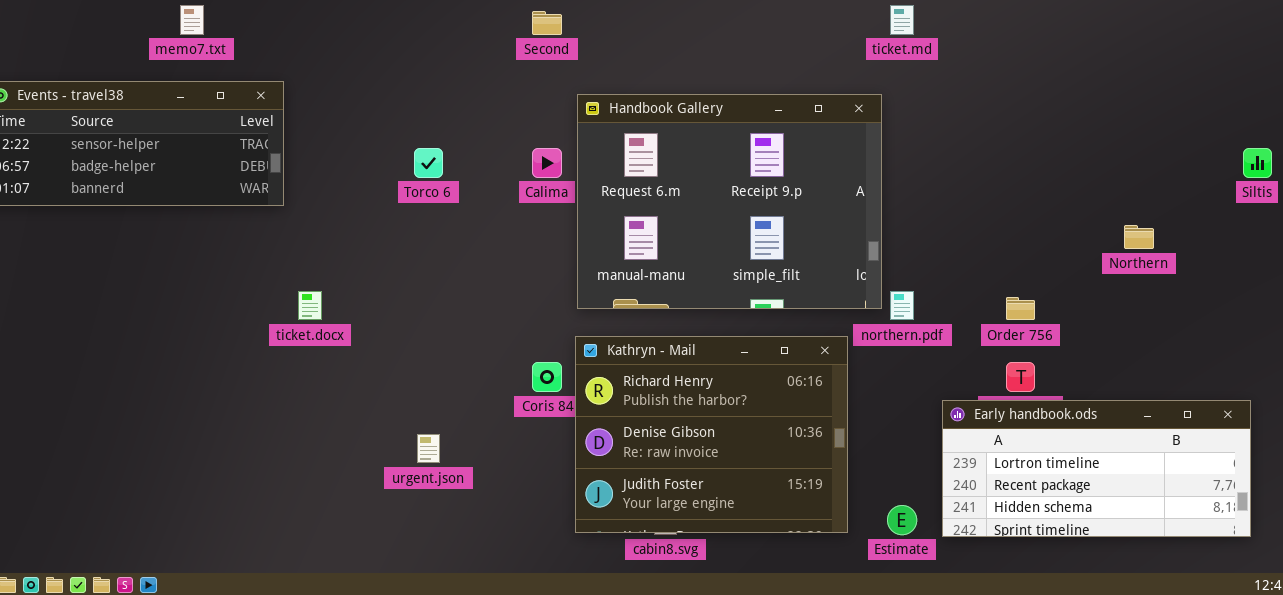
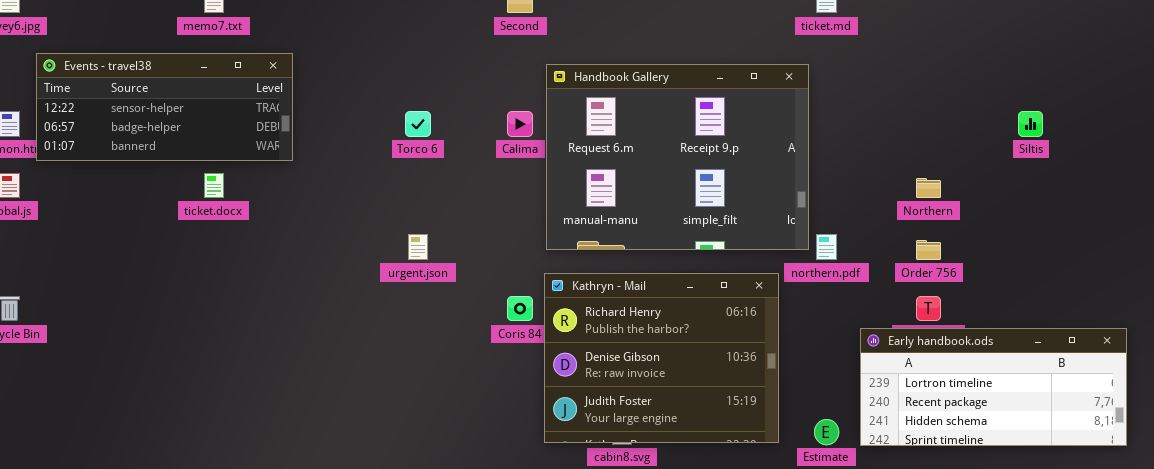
Siltis: [1243,148,1272,178] -> [1018,111,1043,137], moved
Northern: [1124,225,1154,249] -> [916,178,941,198], moved
ticket.docx: [298,291,322,320] -> [204,173,224,198], moved
urgent.json: [417,434,440,463] -> [408,234,428,260], moved

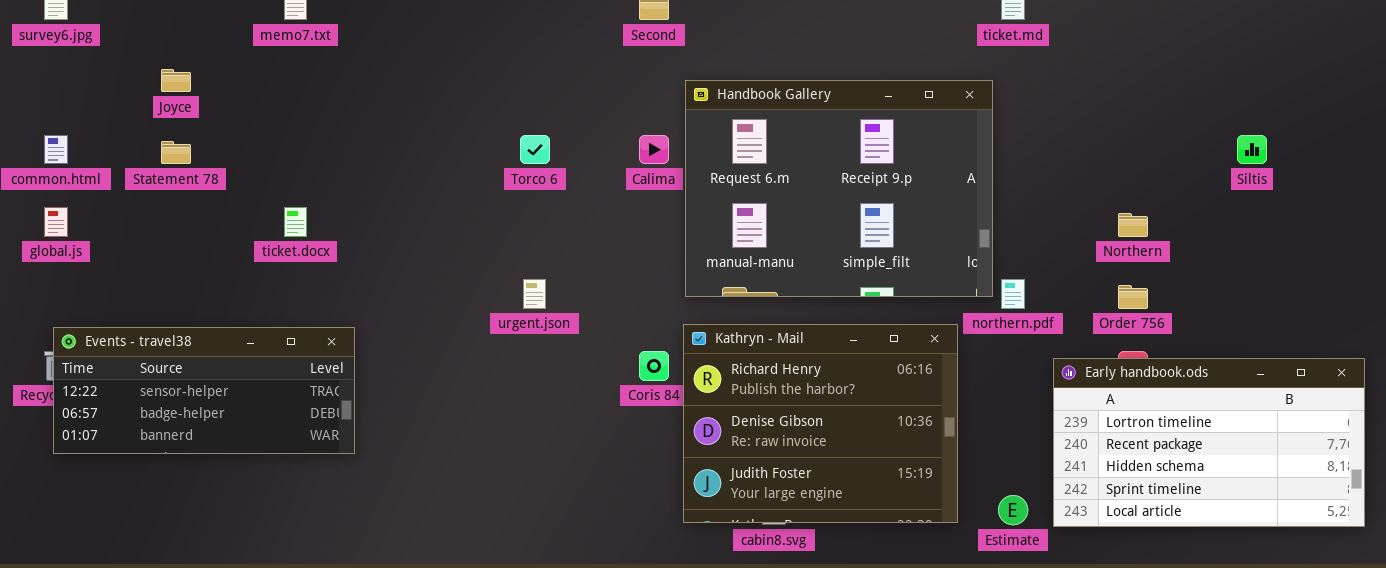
Events - travel38: [36,53,293,161] -> [53,327,355,454], moved
Early handbook.ods: [860,328,1127,446] -> [1053,358,1365,527], resized

